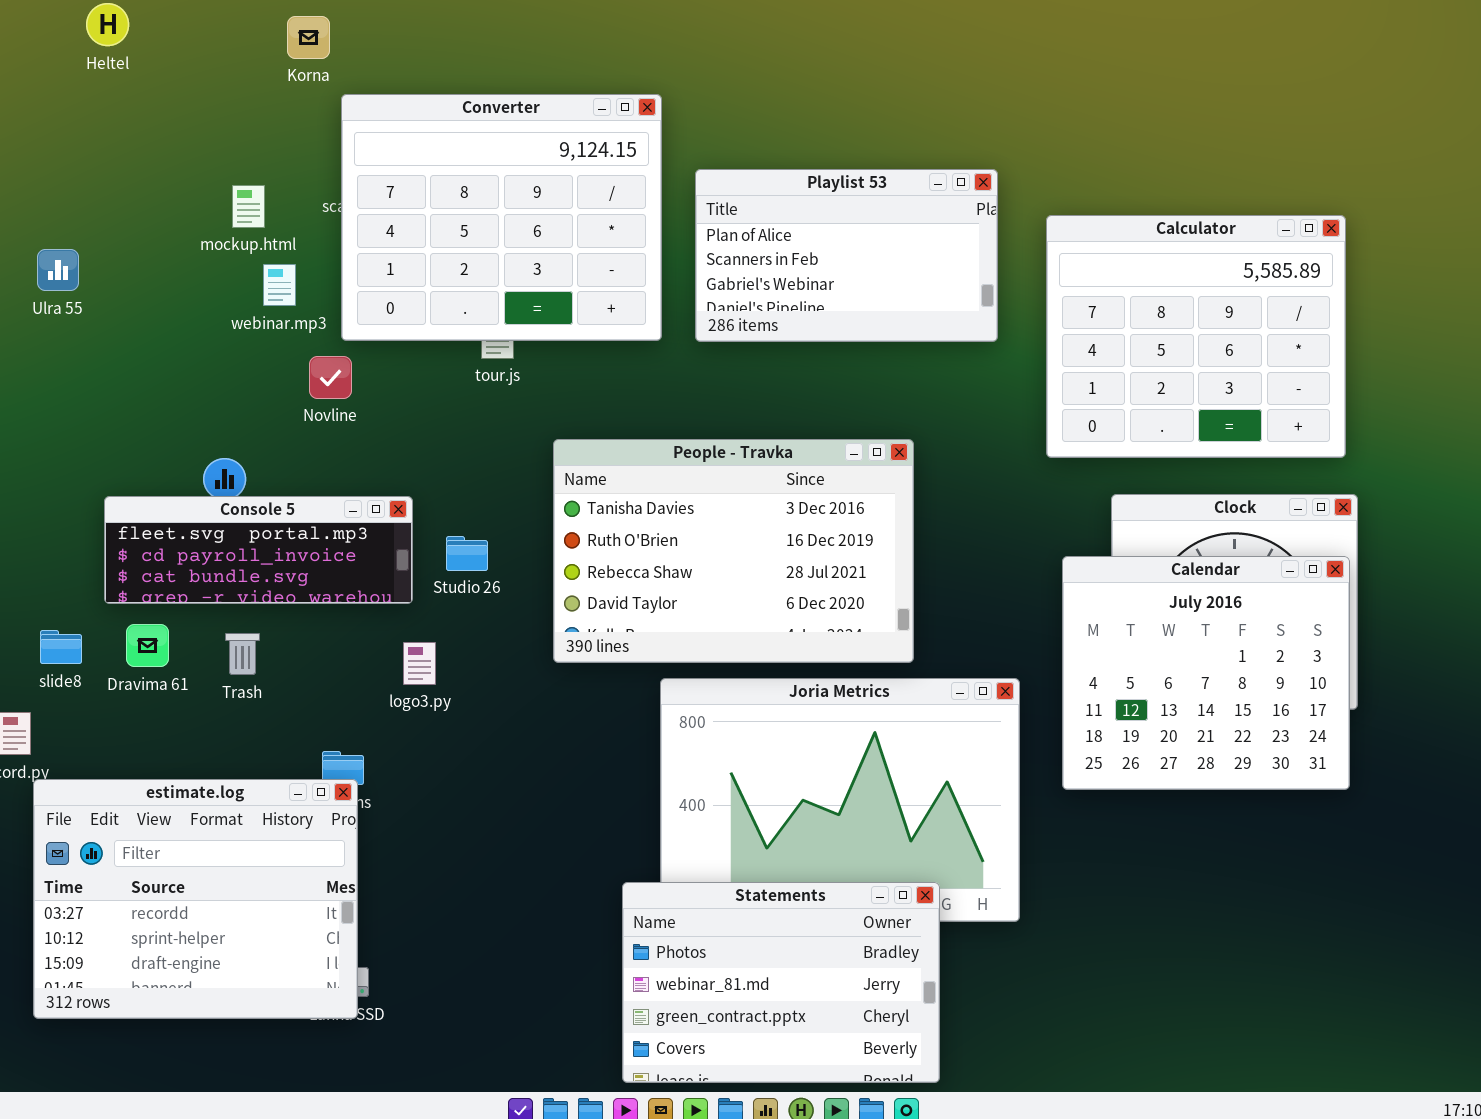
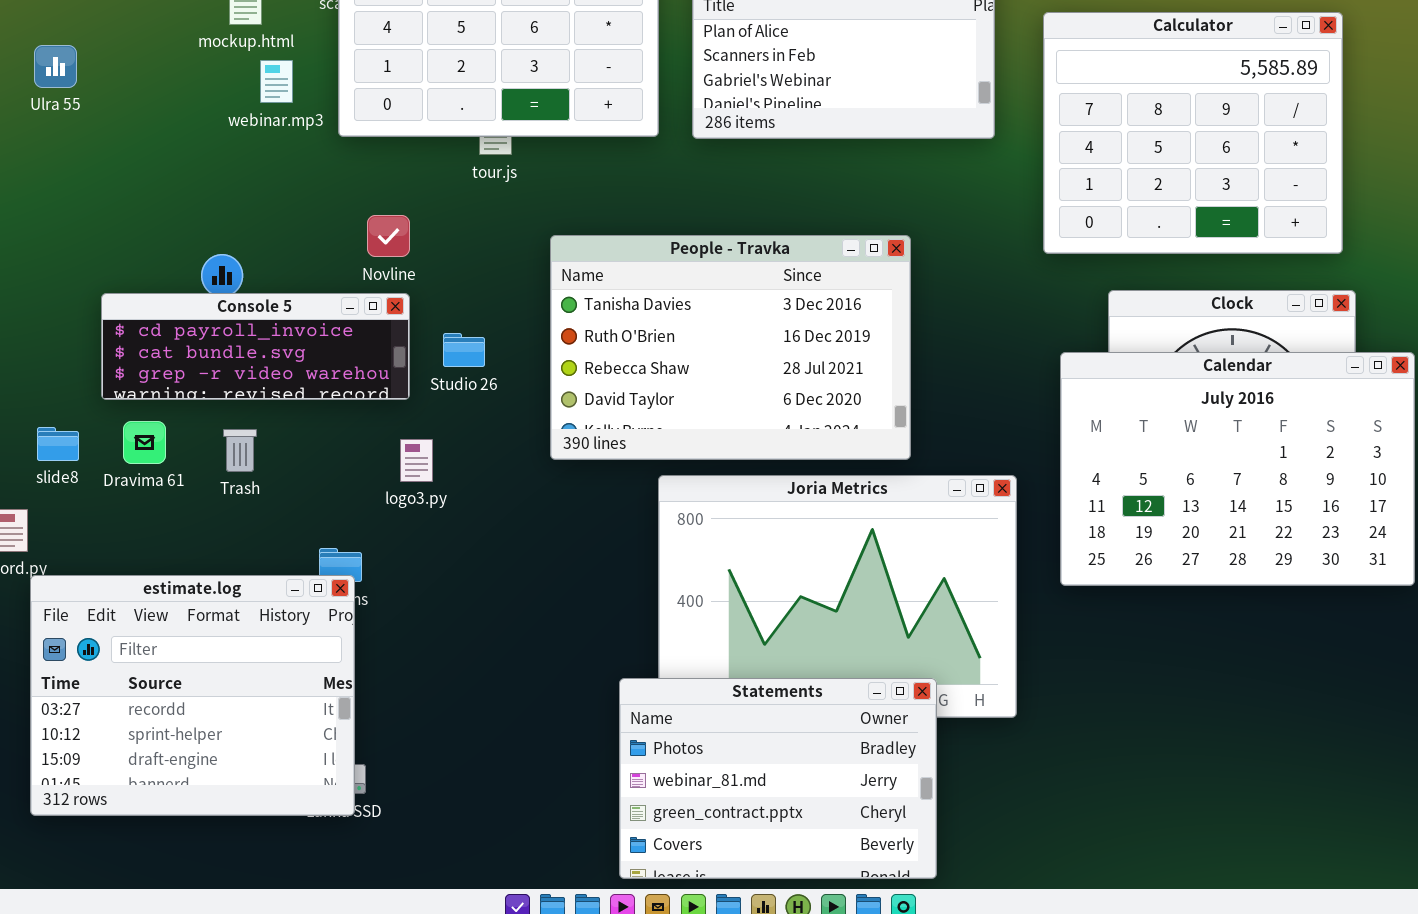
Novline: [309,356,352,399] -> [367,215,410,257], moved
Console 5: [104,496,413,604] -> [101,293,410,400], scrolled down 1 row
Calendar: [1062,556,1350,790] -> [1060,352,1415,586], resized

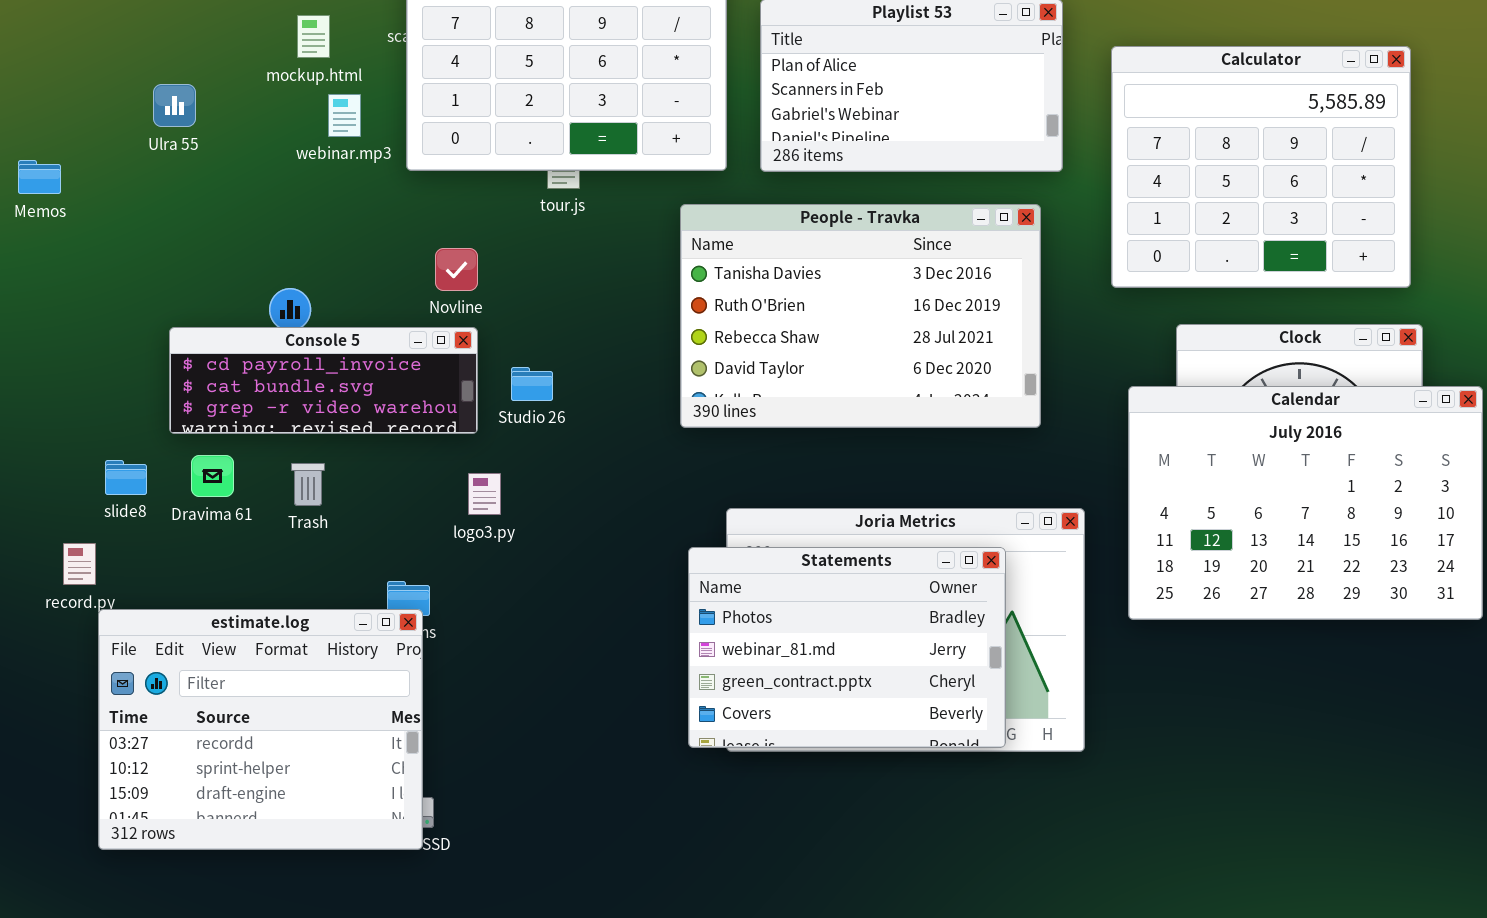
Ulra 55: [34,45,77,88] -> [153,84,196,127], moved
People - Travka: [550,235,911,460] -> [680,204,1041,428], moved
Statements: [619,678,937,879] -> [688,547,1006,748], moved

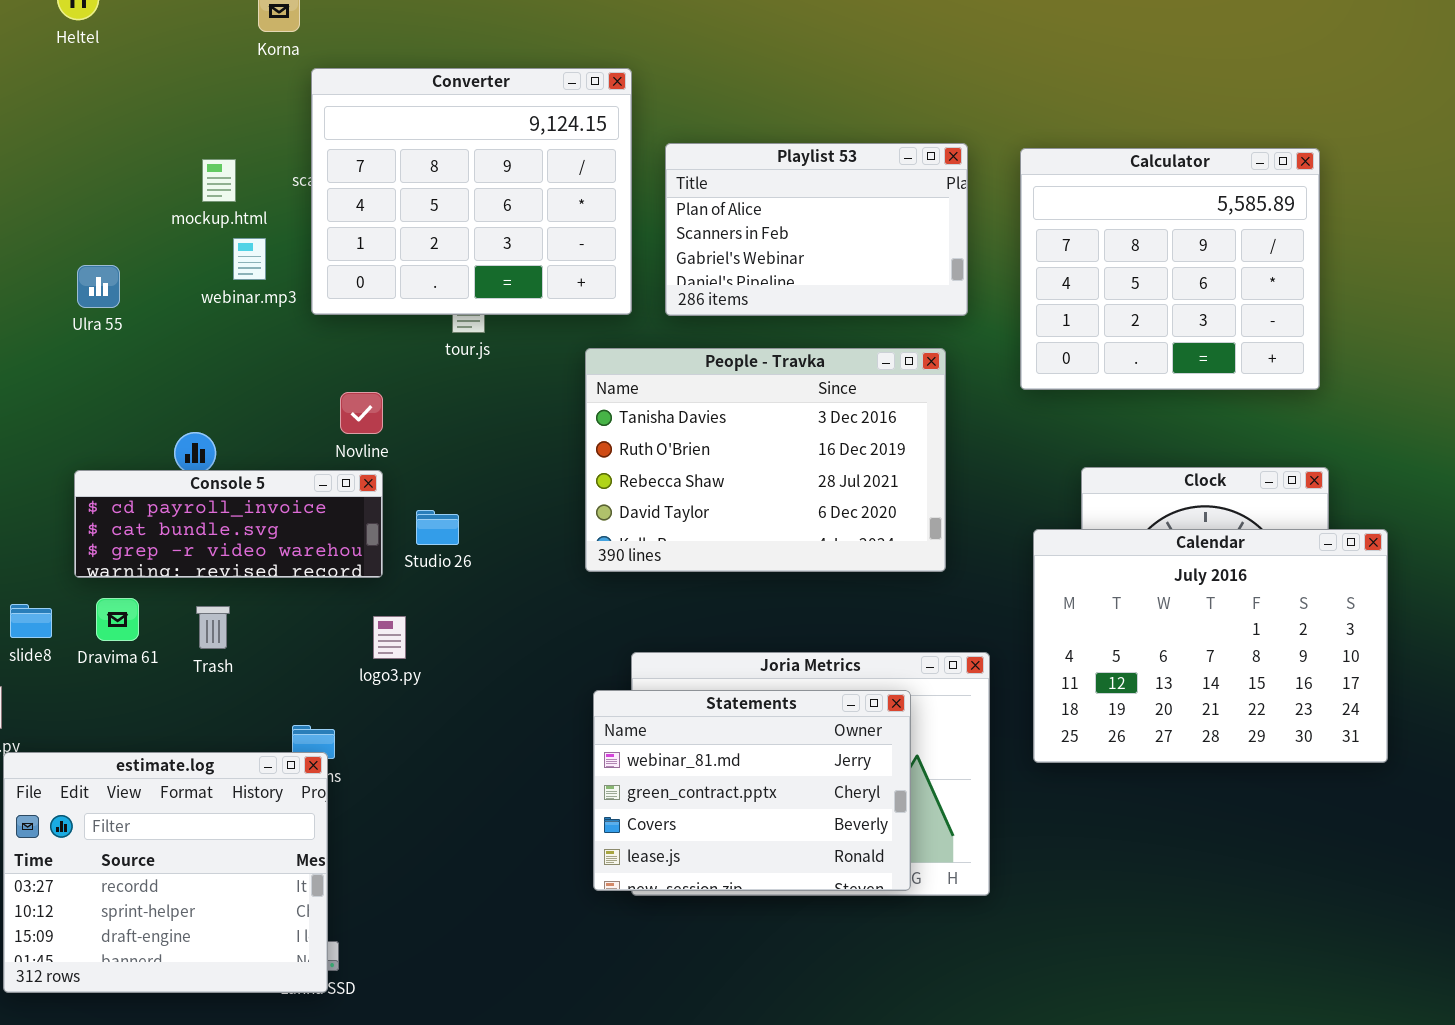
Calculator: [1111,46,1411,288] -> [1020,148,1320,390], moved
Ulra 55: [153,84,196,127] -> [77,265,120,308], moved
Statements: [688,547,1006,748] -> [593,690,911,891], scrolled down 1 row

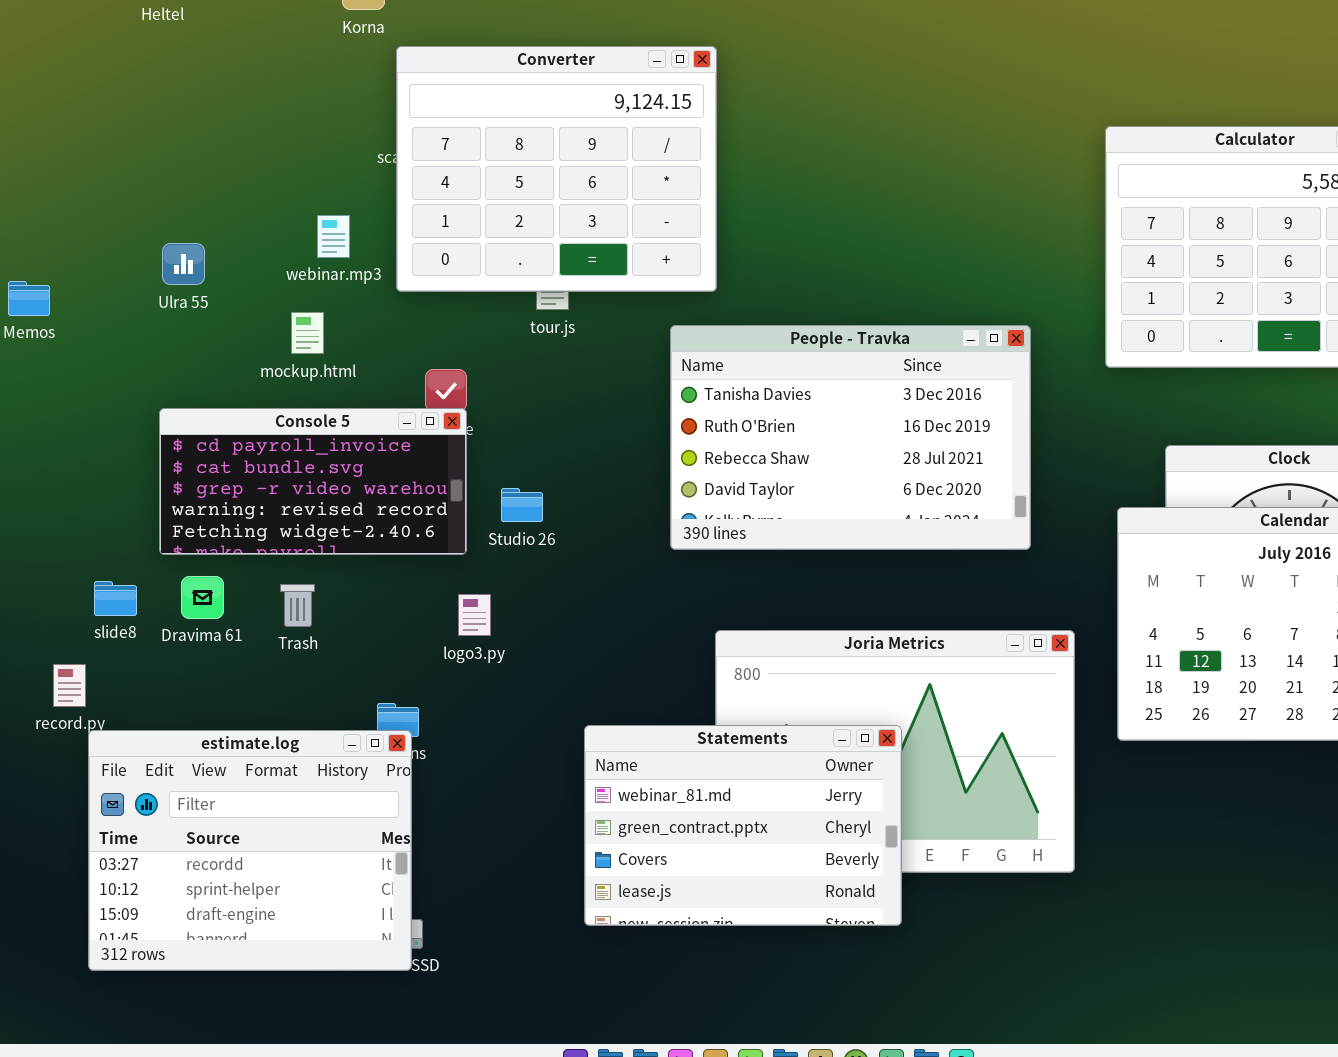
Playlist 53: [665,143,968,316] -> none, closed
mockup.html: [202,159,236,202] -> [291,312,324,354], moved
Console 5: [74,470,383,578] -> [159,408,467,555], resized
Statements: [593,690,911,891] -> [584,725,902,926], moved

